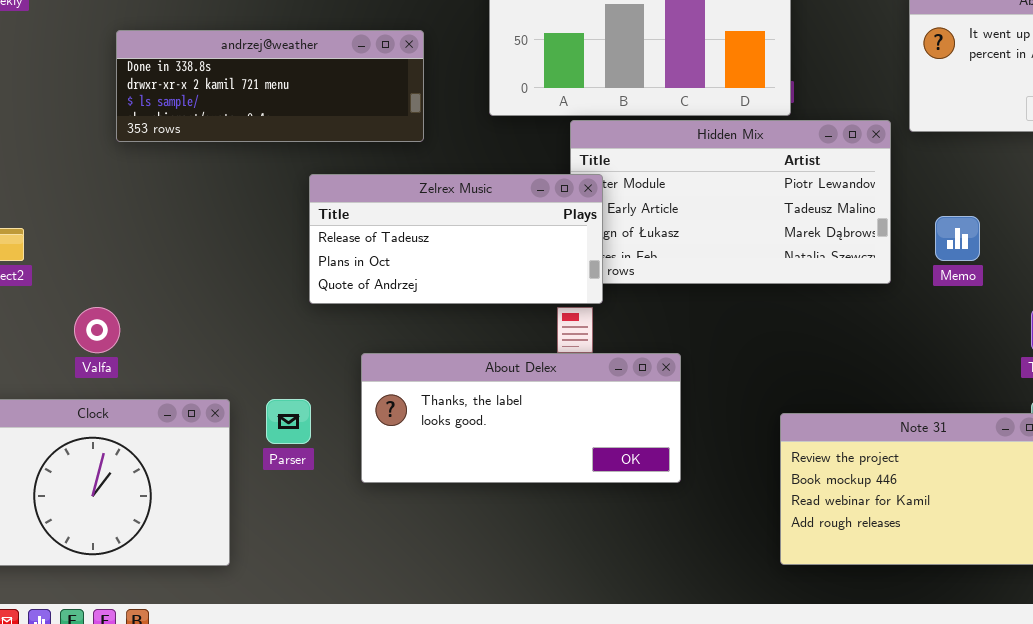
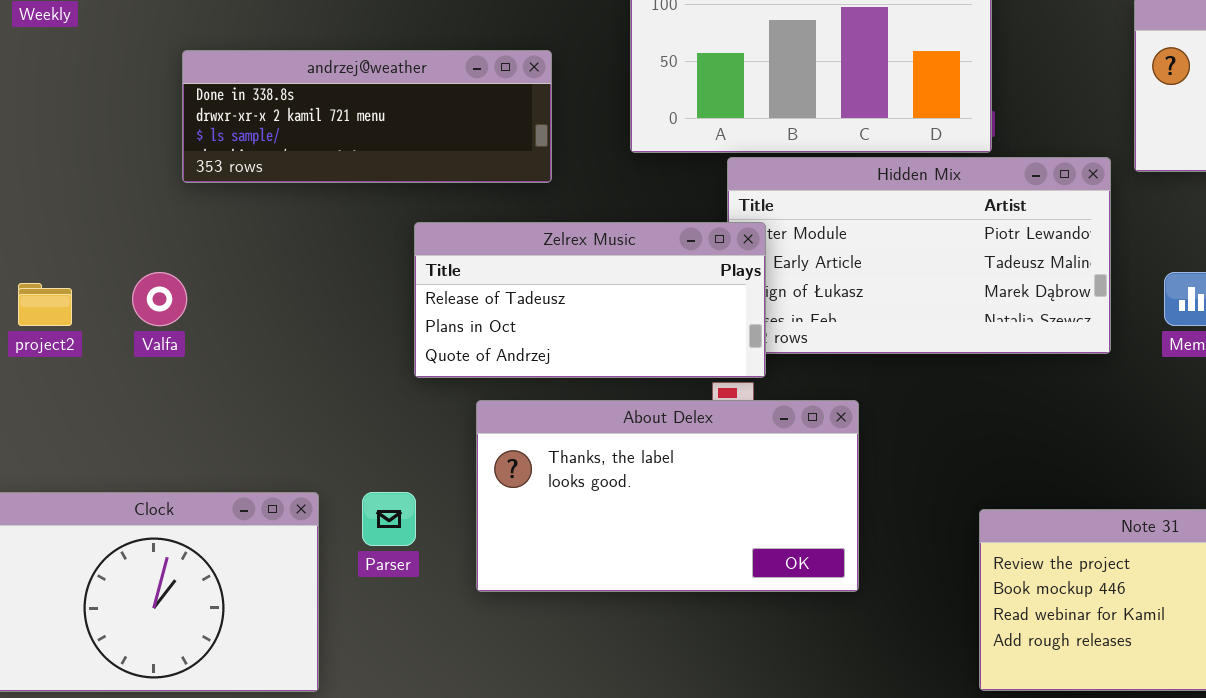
Valfa: [74,307,120,353] -> [132,272,187,326], moved
About Delex: [361,353,681,483] -> [476,400,859,592], resized

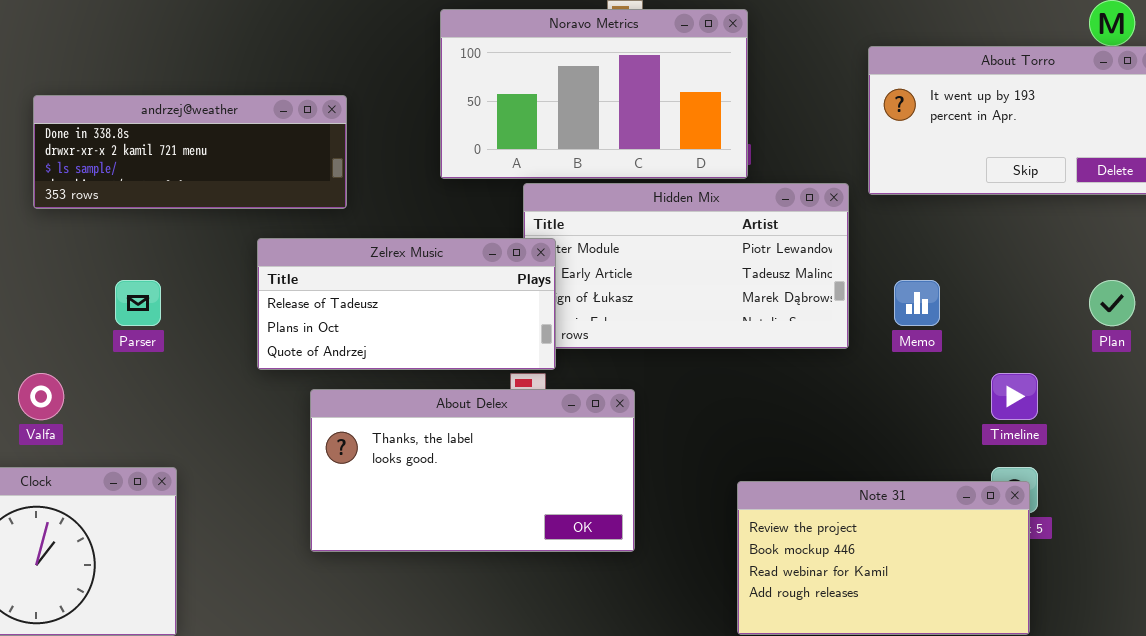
andrzej@weather: [182,50,552,183] -> [33,95,347,209], moved
Valfa: [132,272,187,326] -> [18,373,64,420], moved
Parser: [362,492,416,546] -> [115,280,161,326], moved

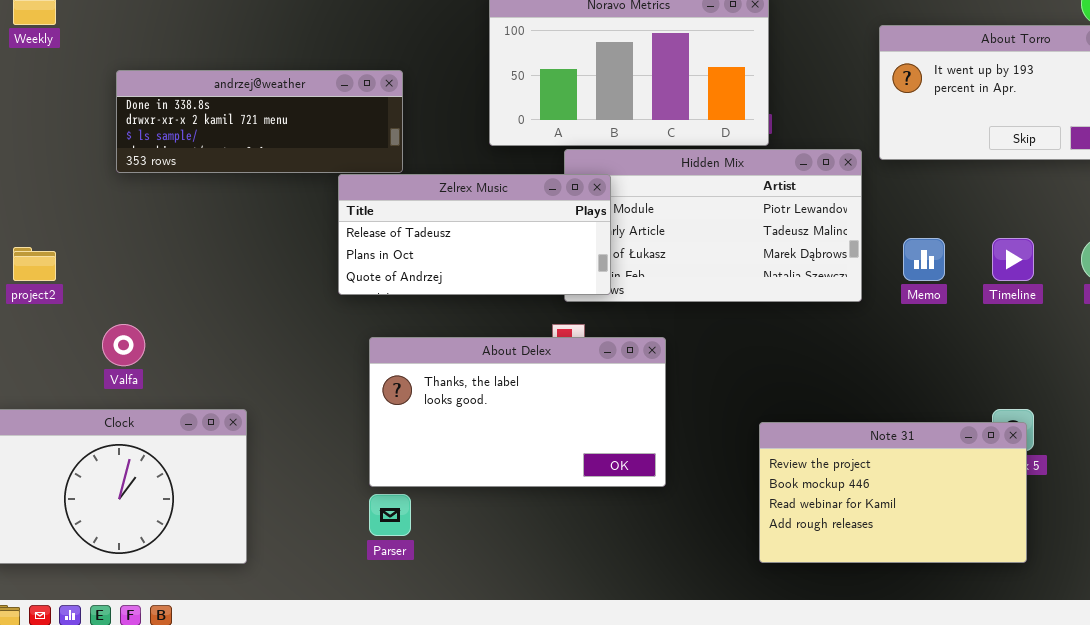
Zelrex Music: [257,238,556,370] -> [338,174,611,295], moved
Parser: [115,280,161,326] -> [369,494,411,536], moved
Timeline: [991,373,1038,420] -> [992,238,1034,281], moved

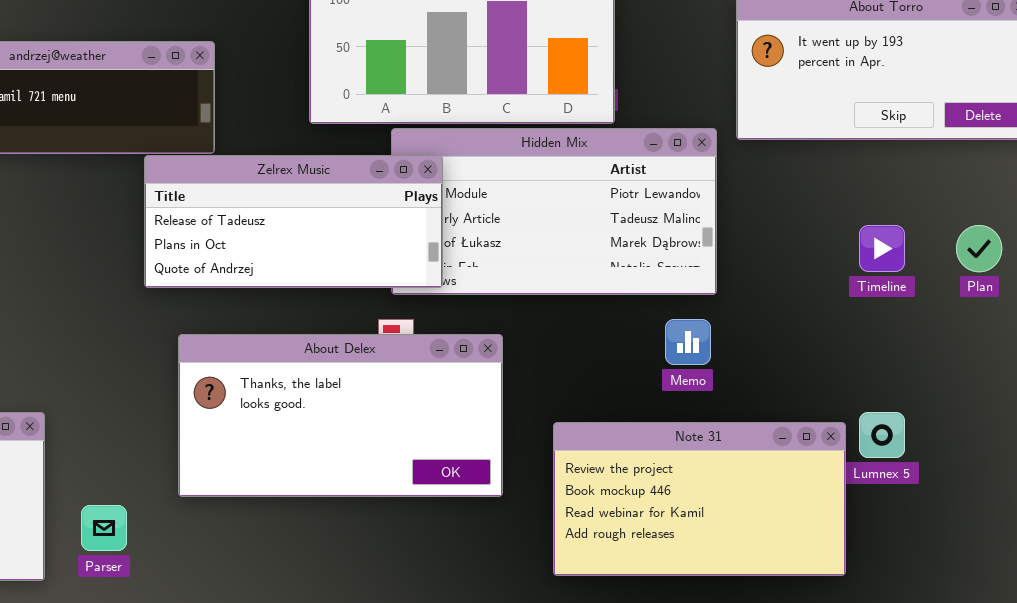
Memo: [903,238,945,281] -> [665,319,711,365], moved
Note 31: [759,422,1027,563] -> [553,422,846,576], moved
Parser: [369,494,411,536] -> [81,505,127,551], moved

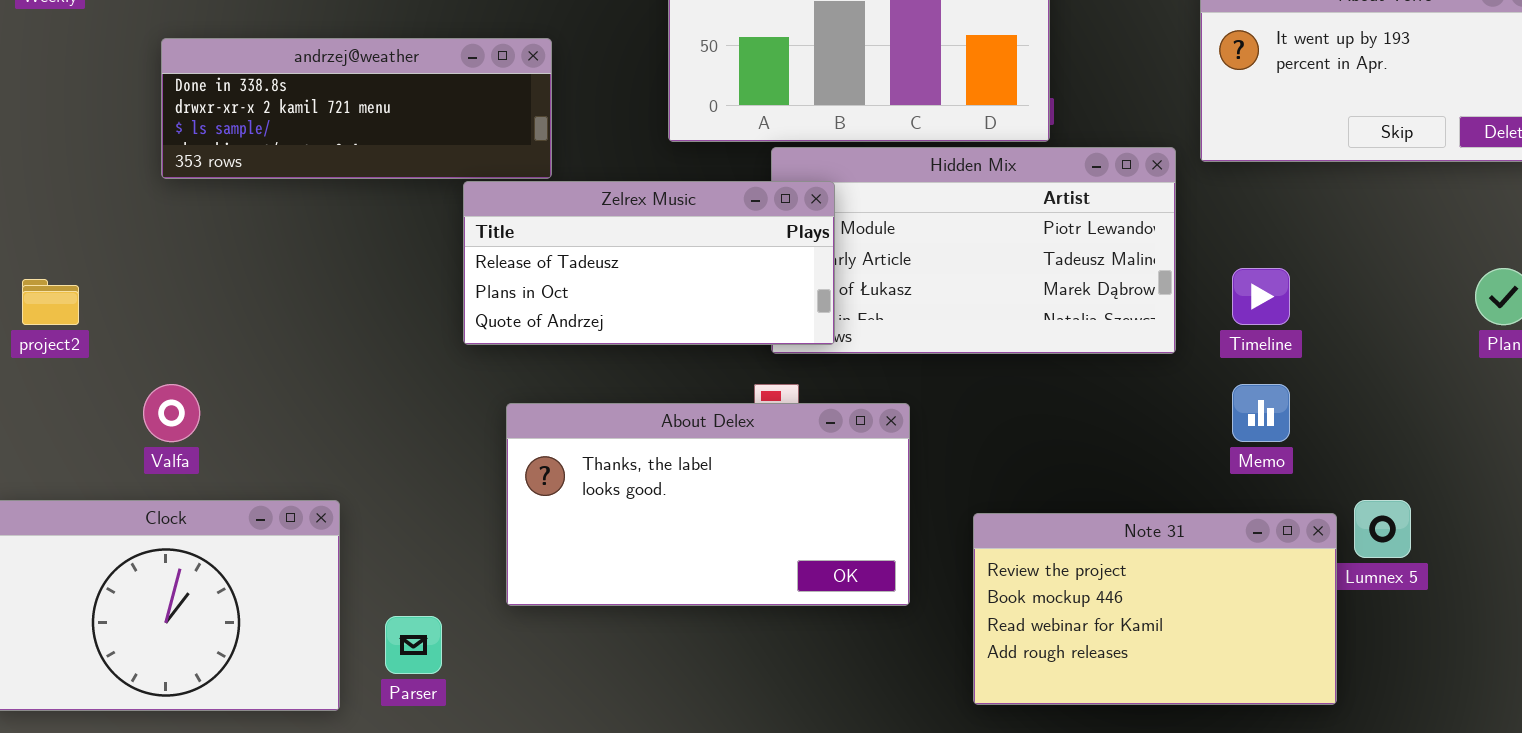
Timeline: [859,225,905,272] -> [1232,268,1290,325], moved
Memo: [665,319,711,365] -> [1232,384,1290,442], moved

